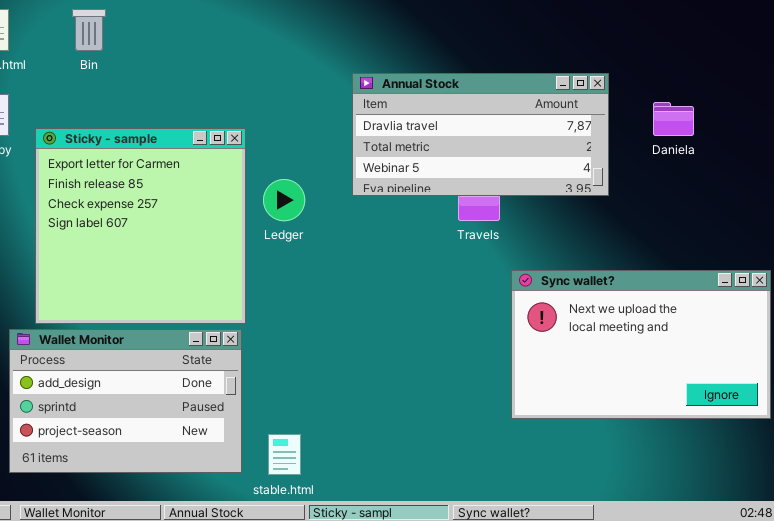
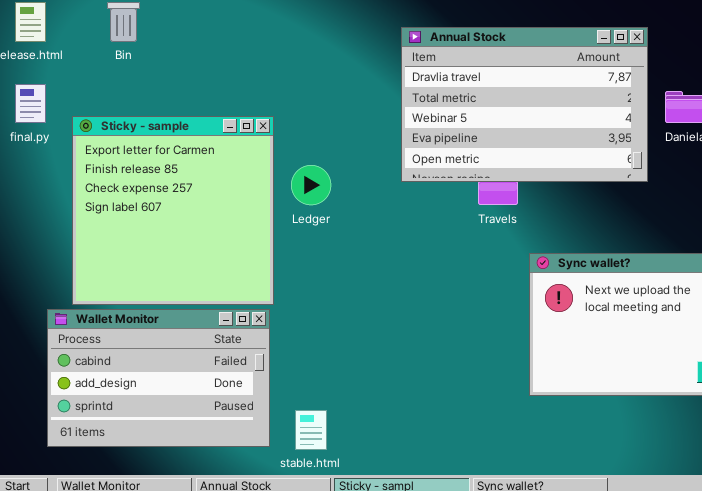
Annual Stock: [352,73,609,196] -> [401,27,648,182], moved, resized
Wallet Monitor: [9,329,242,473] -> [47,309,270,447], scrolled up 1 row

